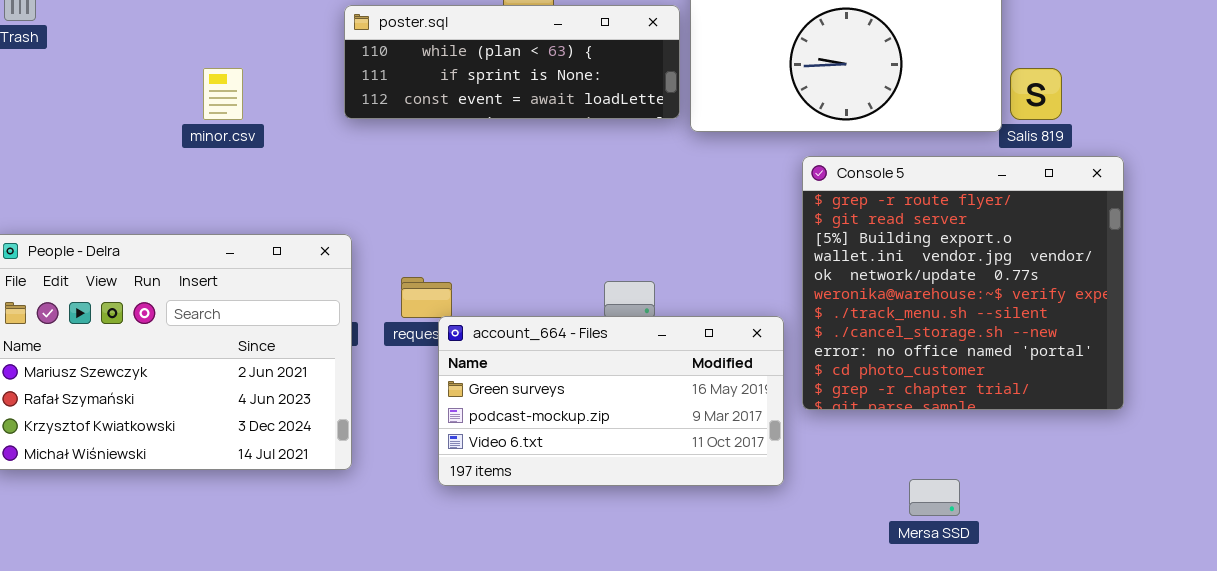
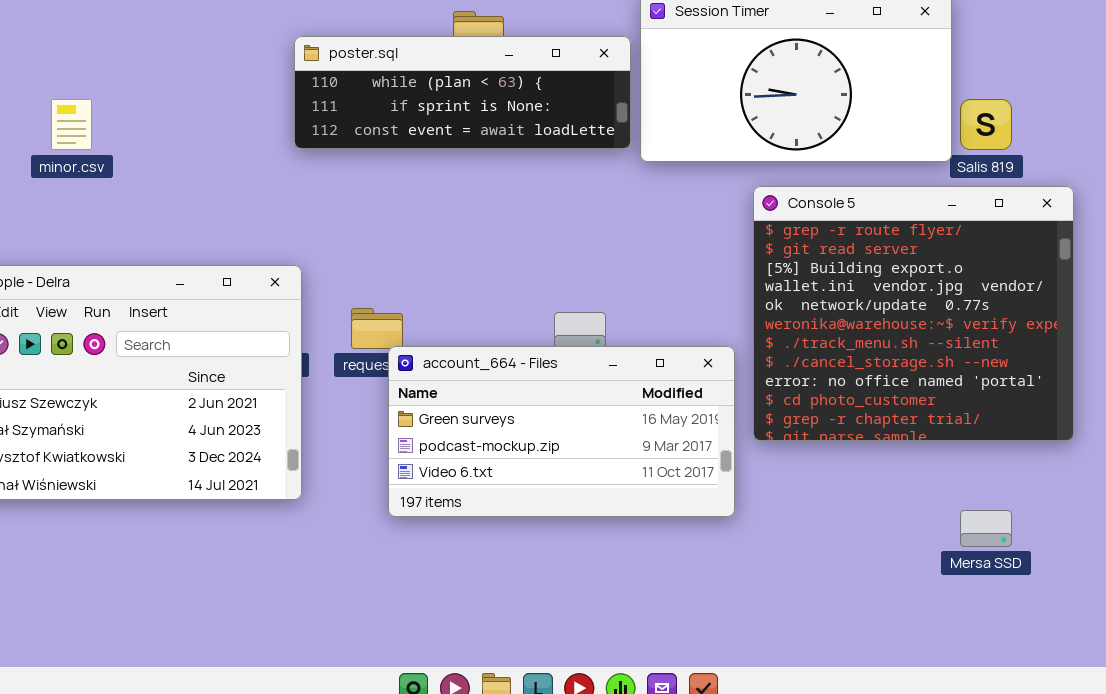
minor.csv: [203,68,243,120] -> [51,99,92,150], moved
Mersa SSD: [909,479,960,516] -> [960,510,1012,547], moved

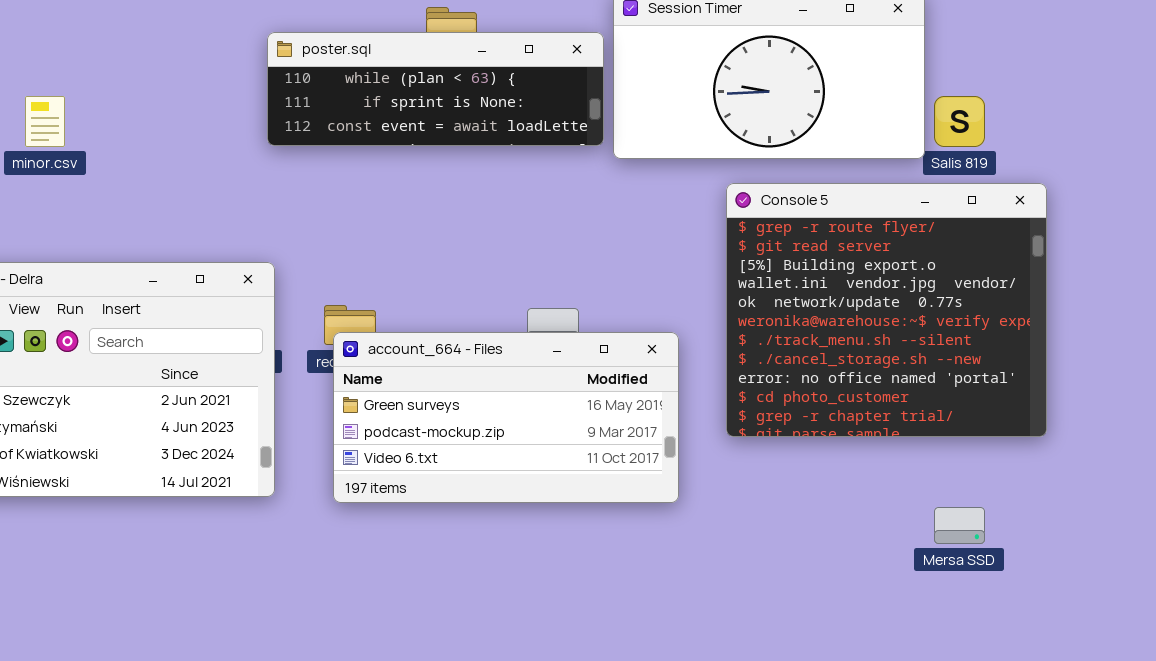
account_664 - Files: [388,346,735,517] -> [333,332,679,503], moved

